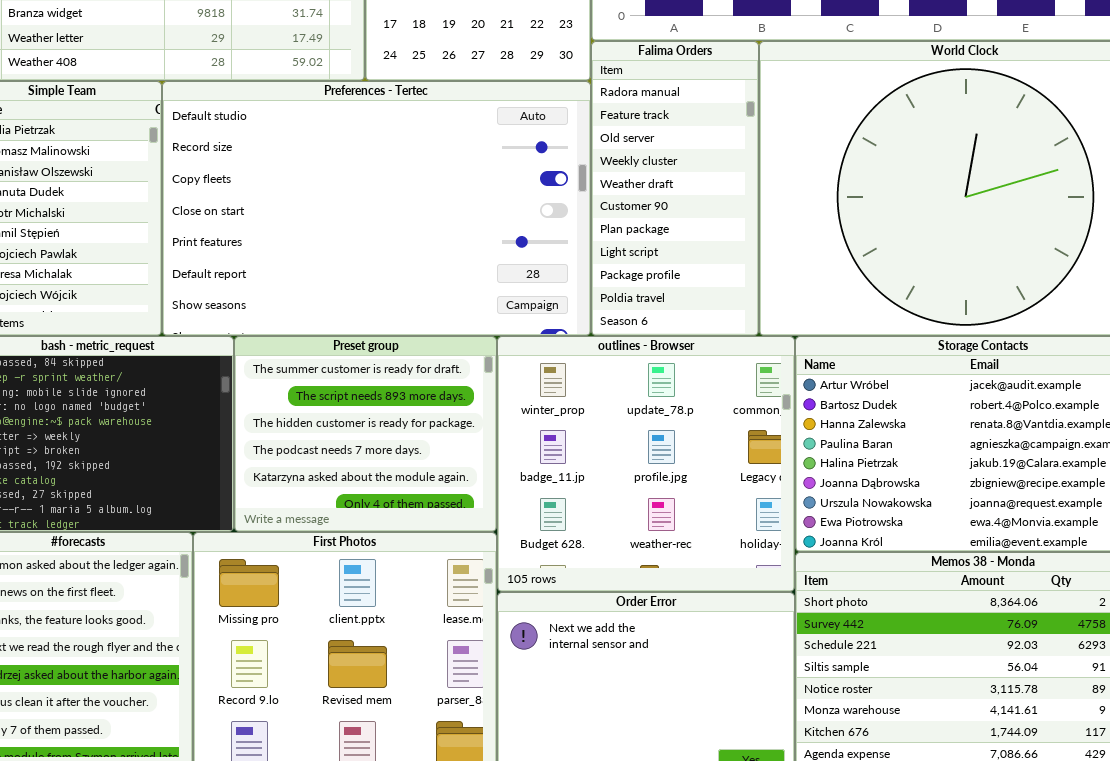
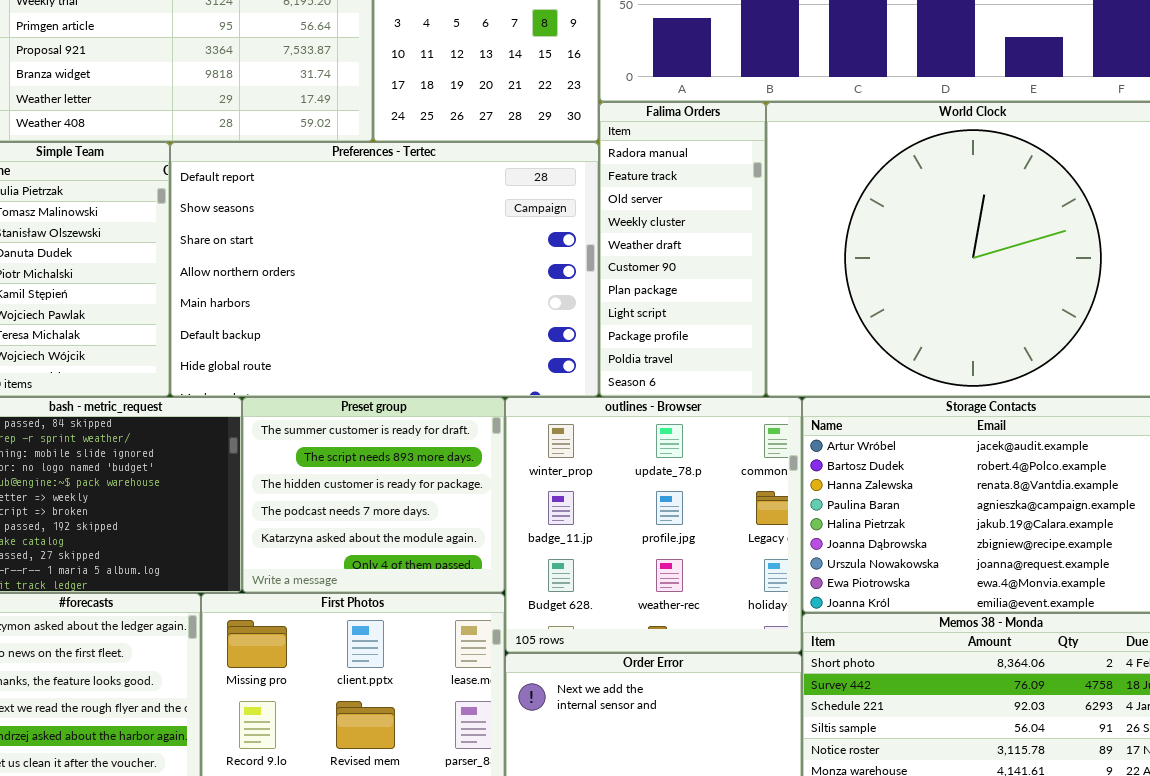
Preferences - Tertec: [162,81,591,336] -> [170,142,599,397], scrolled down 5 rows

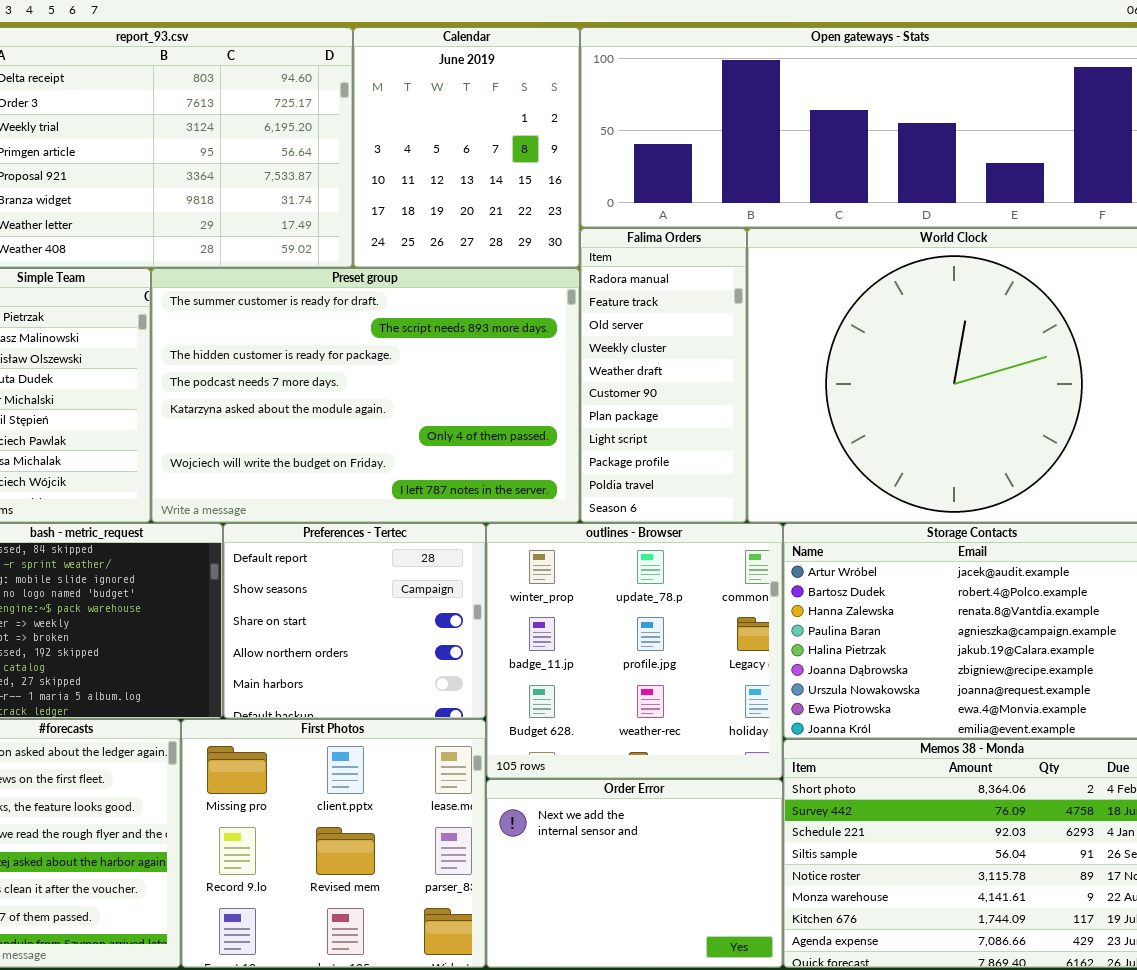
Preferences - Tertec: [170,142,599,397] -> [223,523,486,719], moved, resized
Preset group: [242,397,505,593] -> [151,268,580,523], moved, resized

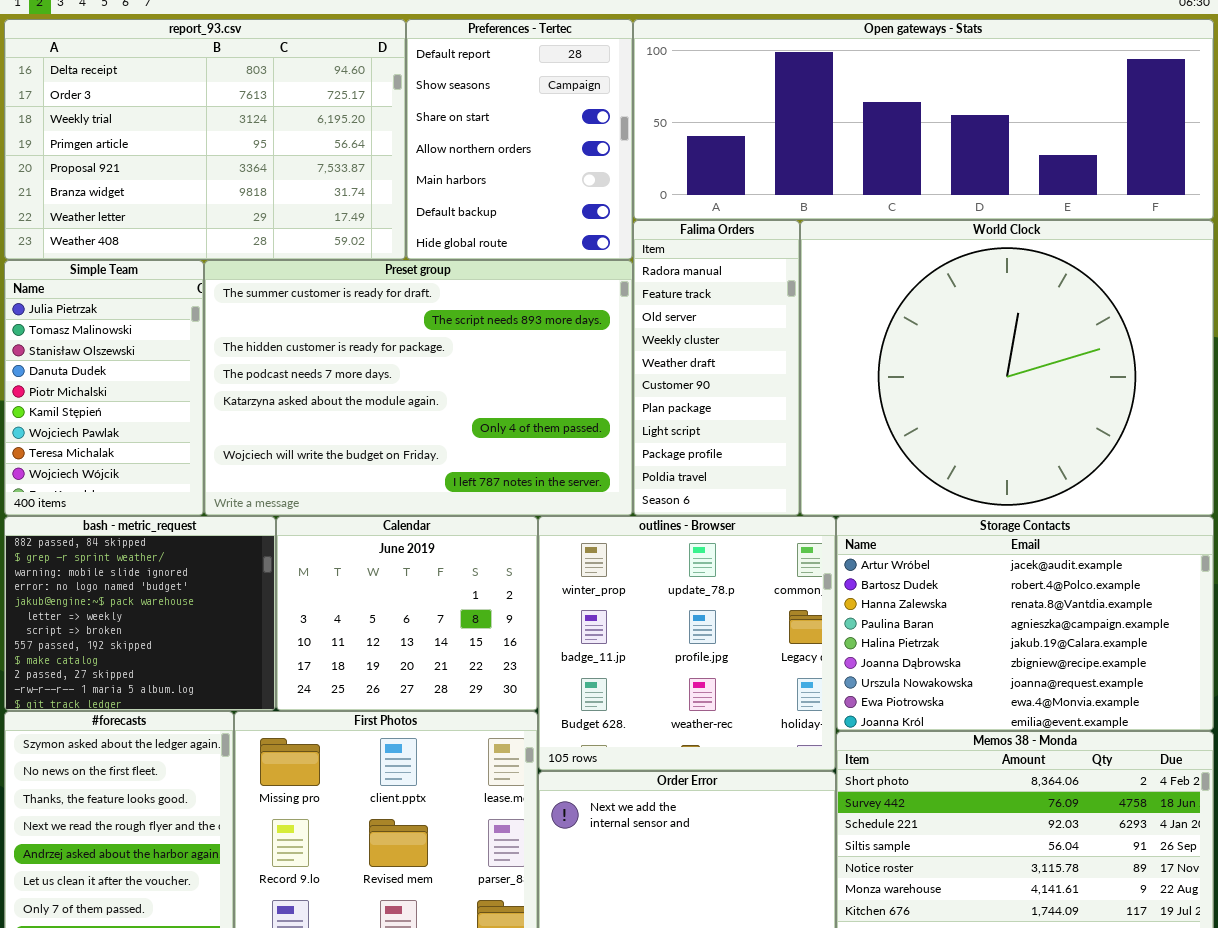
Calendar: [353,27,580,268] -> [276,516,538,711], moved, resized
Preferences - Tertec: [223,523,486,719] -> [406,19,633,260], moved, resized

